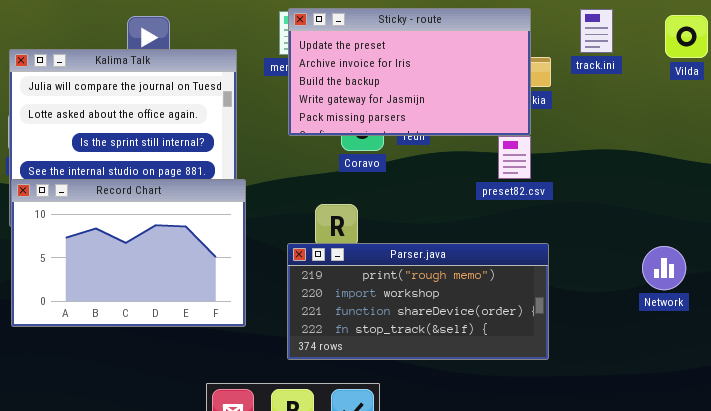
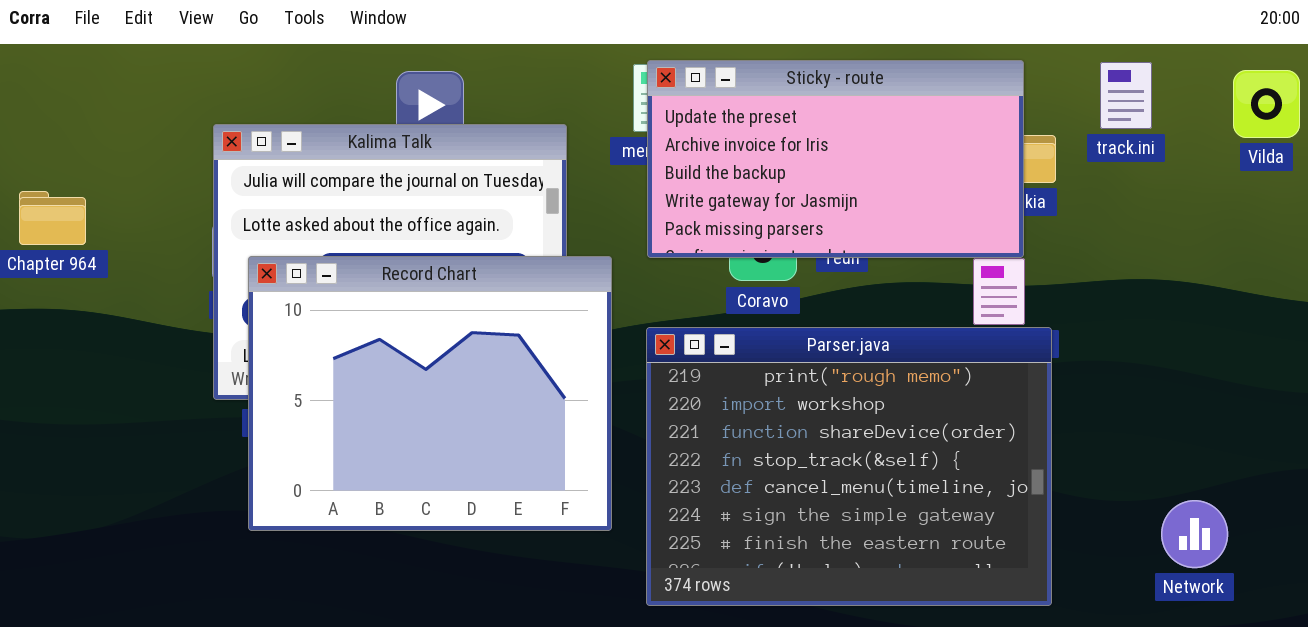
Record Chart: [11,179,246,327] -> [248,256,612,531], moved, resized
Parser.java: [287,243,549,360] -> [646,327,1052,606], resized
Network: [642,246,686,290] -> [1161,500,1228,568], moved

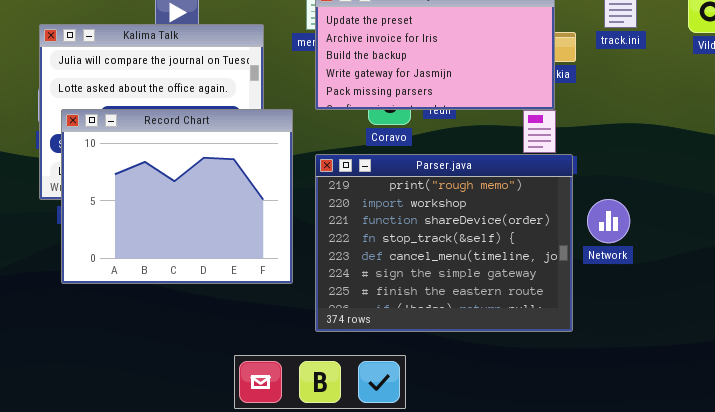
Network: [1161,500,1228,568] -> [587,199,630,243], moved

